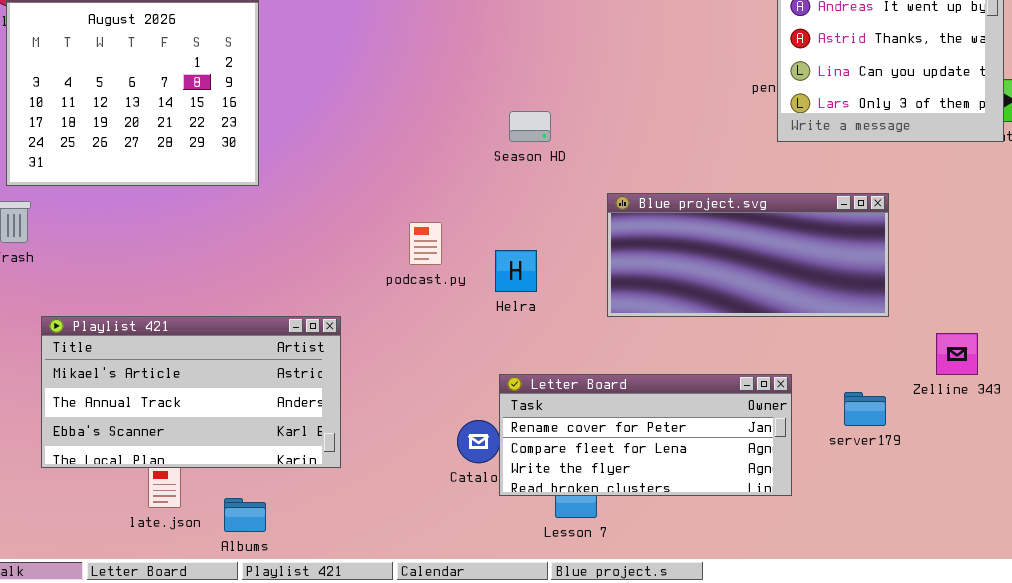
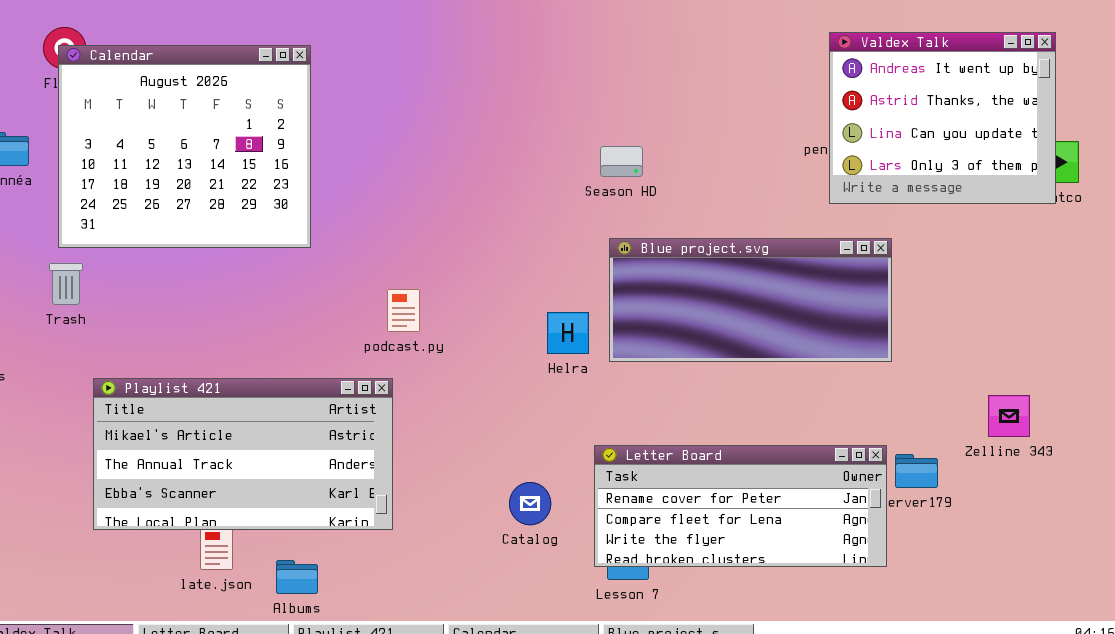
Season HD: [509,111,551,142] -> [600,146,643,177], moved
Blue project.svg: [607,193,889,317] -> [609,238,892,362], moved
podcast.py: [409,222,442,265] -> [387,289,420,332], moved
Letter Board: [499,374,792,496] -> [594,445,887,567], moved

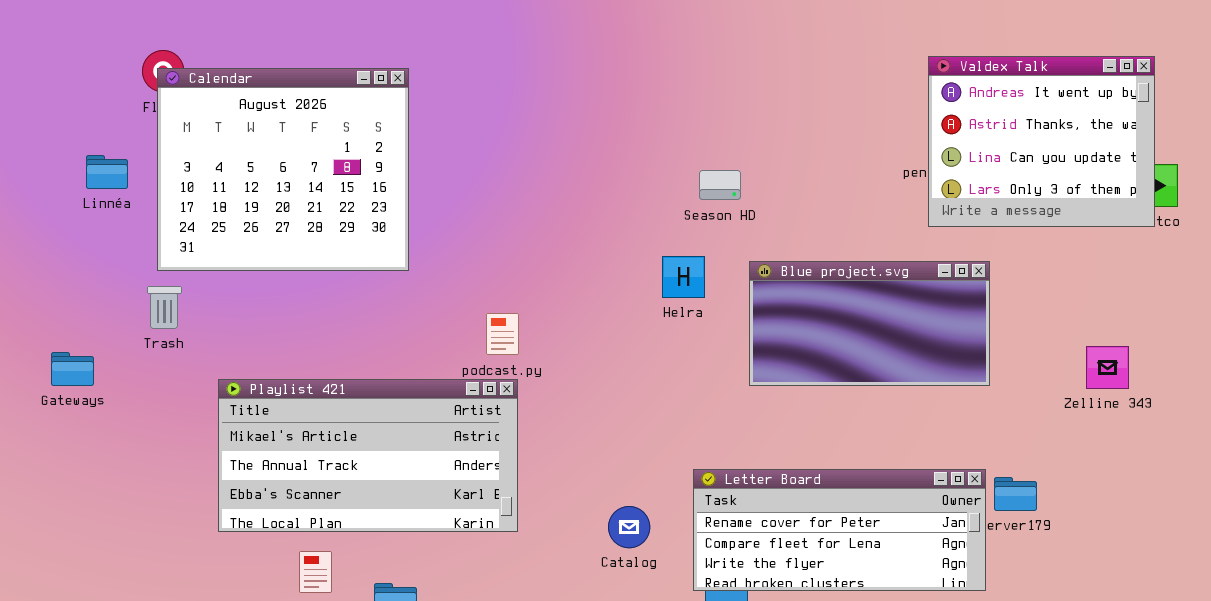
Blue project.svg: [609,238,892,362] -> [749,261,990,386], resized
Helra: [547,312,589,354] -> [662,256,705,298], moved
Playlist 421: [93,378,393,530] -> [218,379,518,532], moved
Zelline 343: [988,395,1030,437] -> [1086,346,1129,389], moved

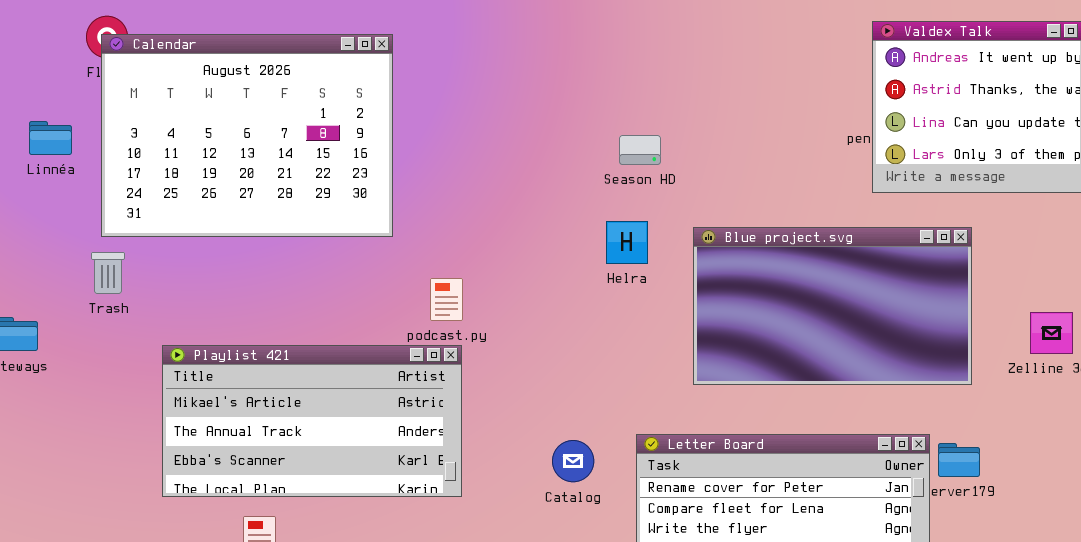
Calendar: [157,68,409,271] -> [101,34,393,237], resized
Season HD: [699,170,741,200] -> [619,135,661,165], moved
Blue project.svg: [749,261,990,386] -> [693,227,972,385], resized
Catalog: [608,506,650,548] -> [552,440,594,482], moved

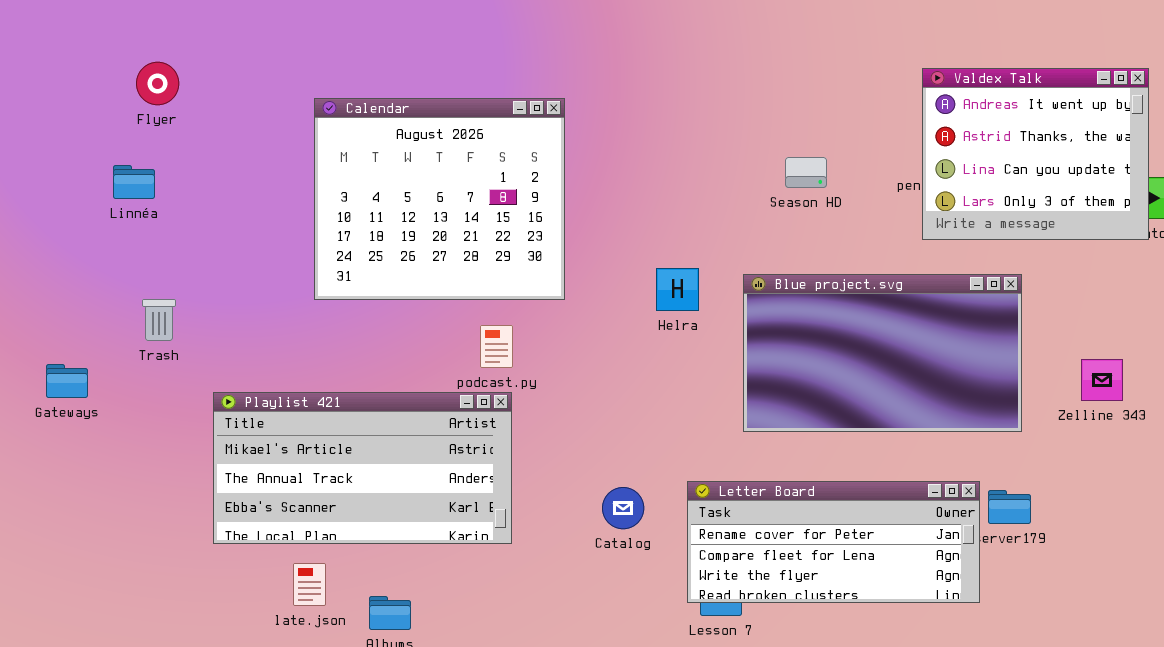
Calendar: [101,34,393,237] -> [314,98,565,300], moved, resized
Linnéa: [29,121,72,155] -> [113,165,155,199], moved
Season HD: [619,135,661,165] -> [785,157,827,188], moved

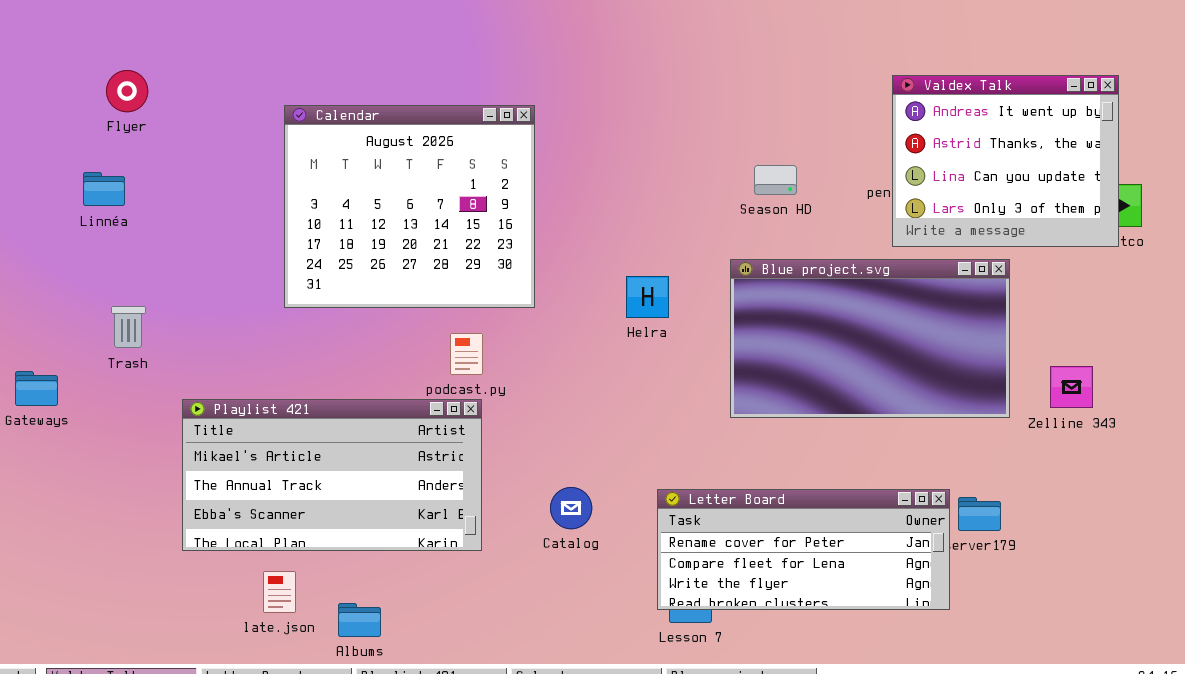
Blue project.svg: [743,274,1022,432] -> [730,259,1010,418], moved
Catalog: [602,487,644,529] -> [550,487,592,529], moved

